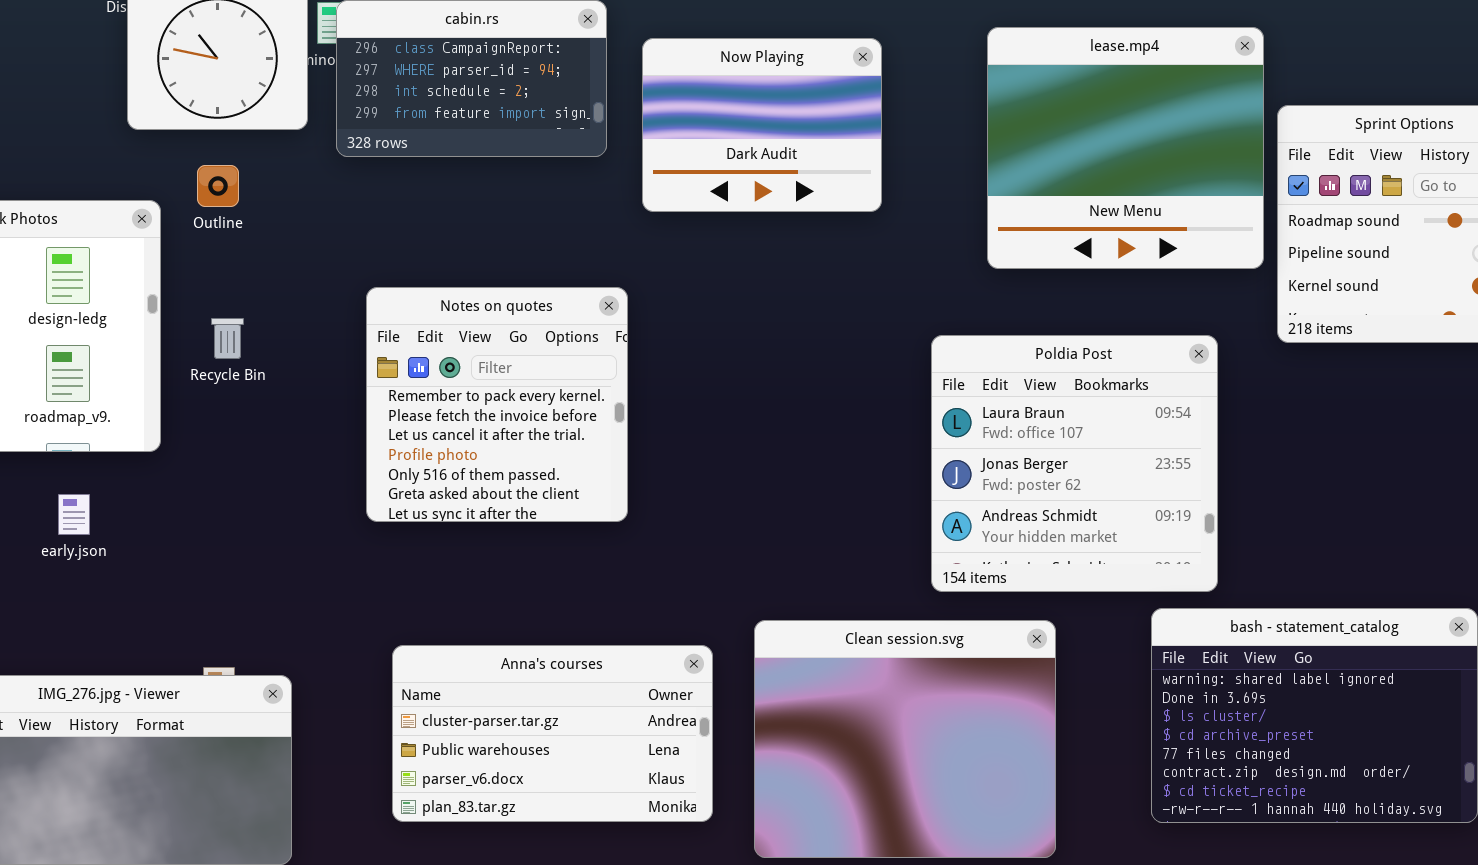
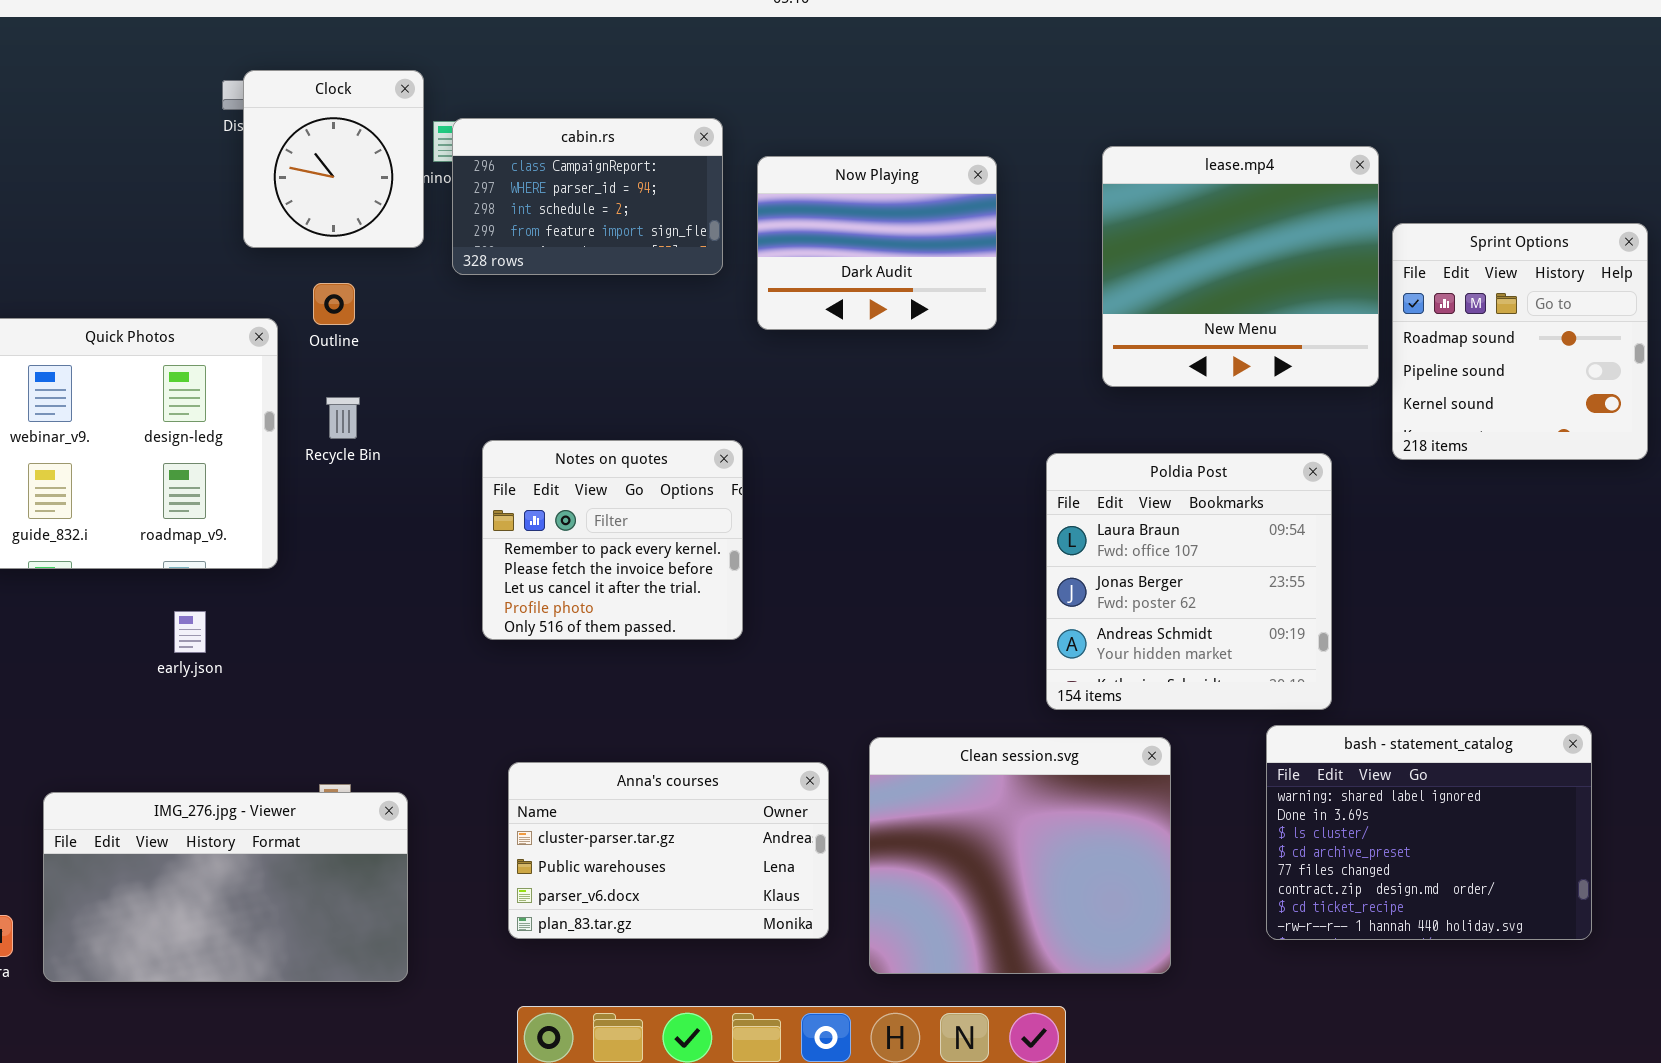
Notes on quotes: [366,287,628,522] -> [482,440,743,640], resized
Recycle Bin: [211,318,244,359] -> [326,397,360,439], moved

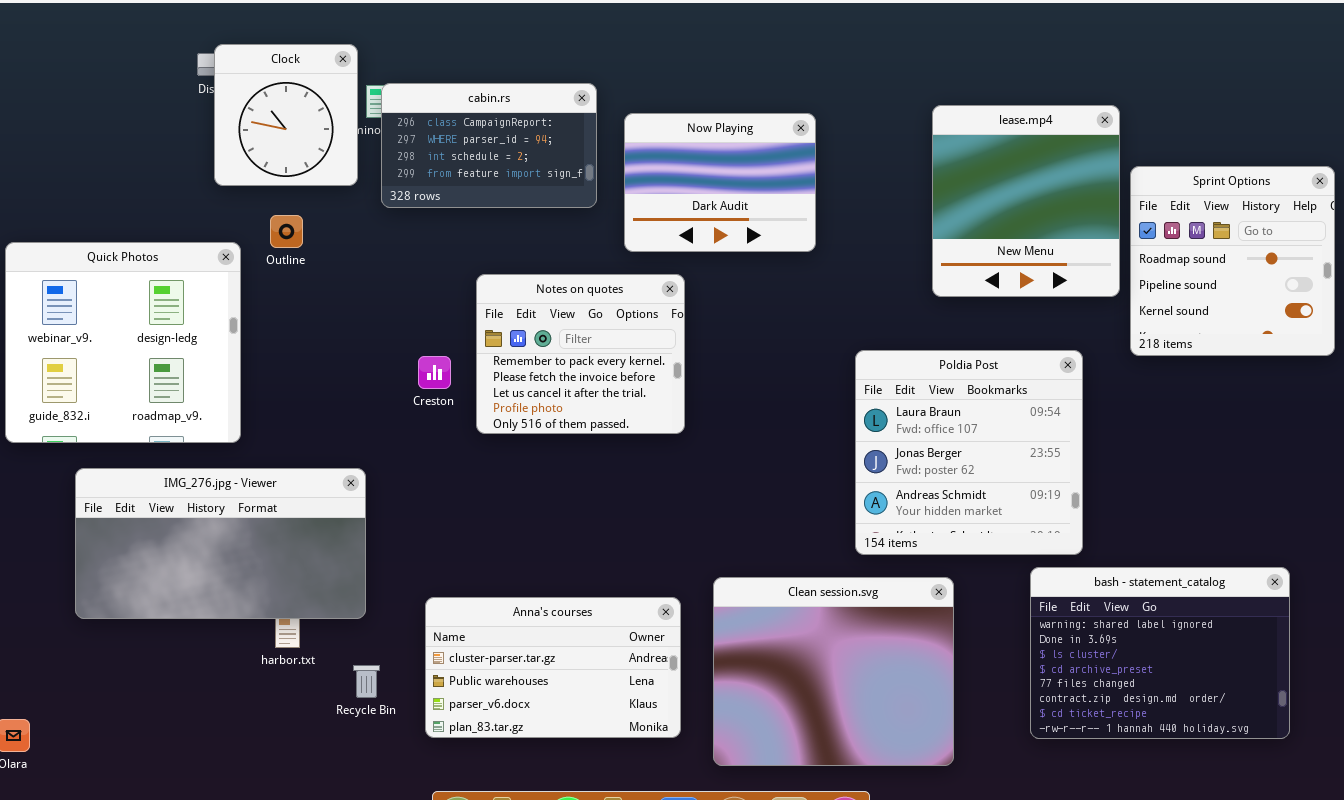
lease.mp4: [1102,146,1379,387] -> [932,105,1120,297], resized
Recycle Bin: [326,397,360,439] -> [353,665,380,698], moved
Notes on quotes: [482,440,743,640] -> [476,274,685,434], moved
IMG_276.jpg - Viewer: [43,792,408,982] -> [75,468,366,619], moved

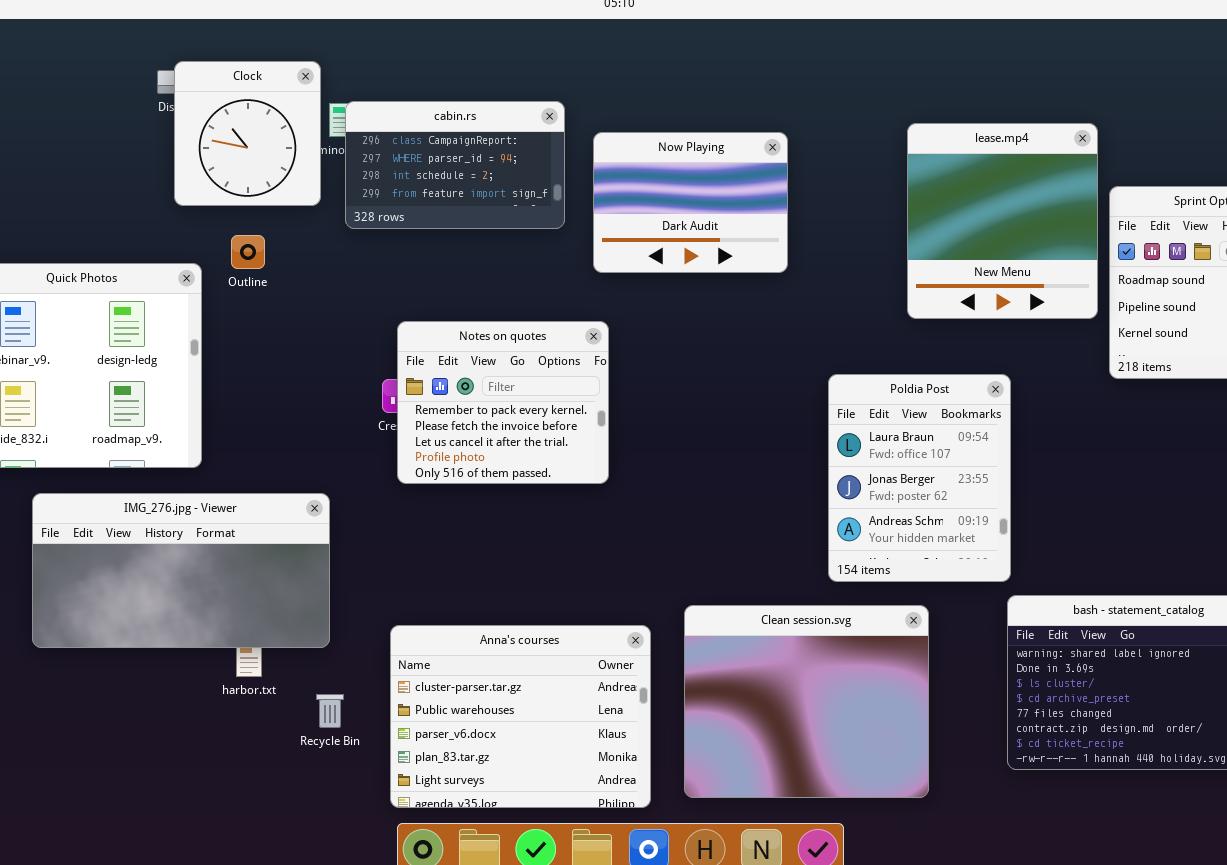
Notes on quotes: [476,274,685,434] -> [397,321,609,484], moved
Poldia Post: [855,350,1083,555] -> [828,374,1011,582], resized
Anna's courses: [425,597,681,738] -> [390,625,651,808], resized

